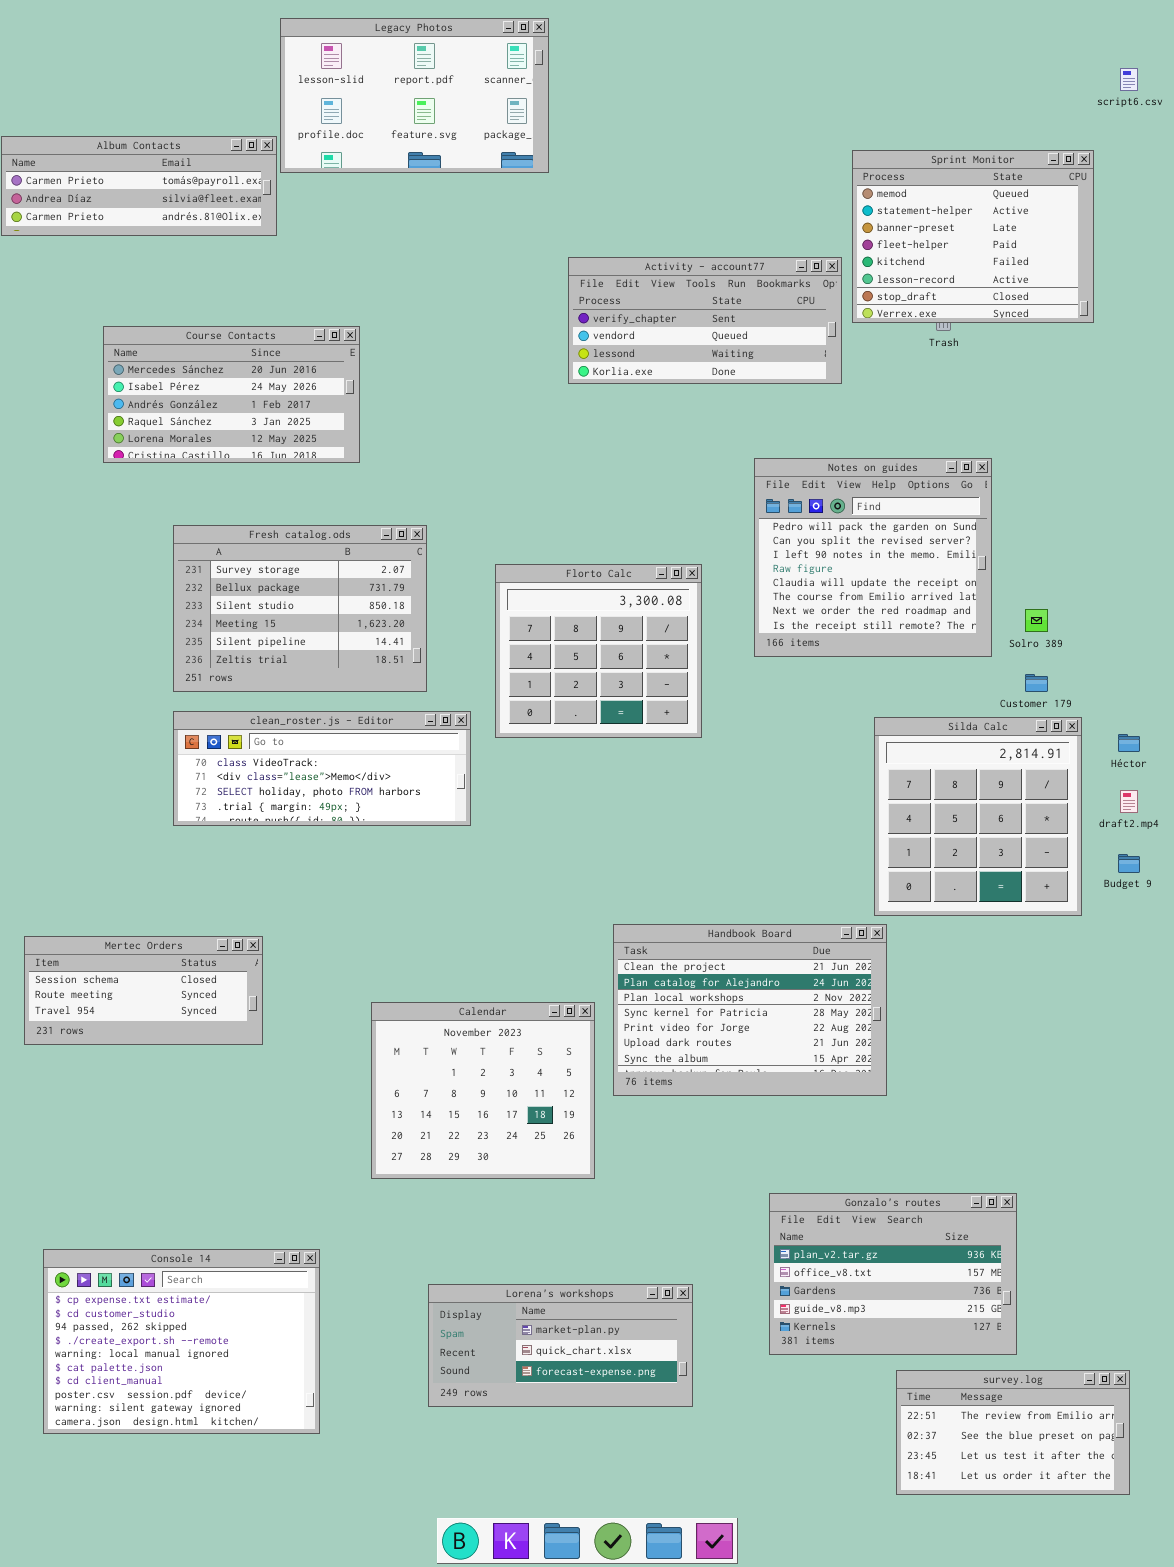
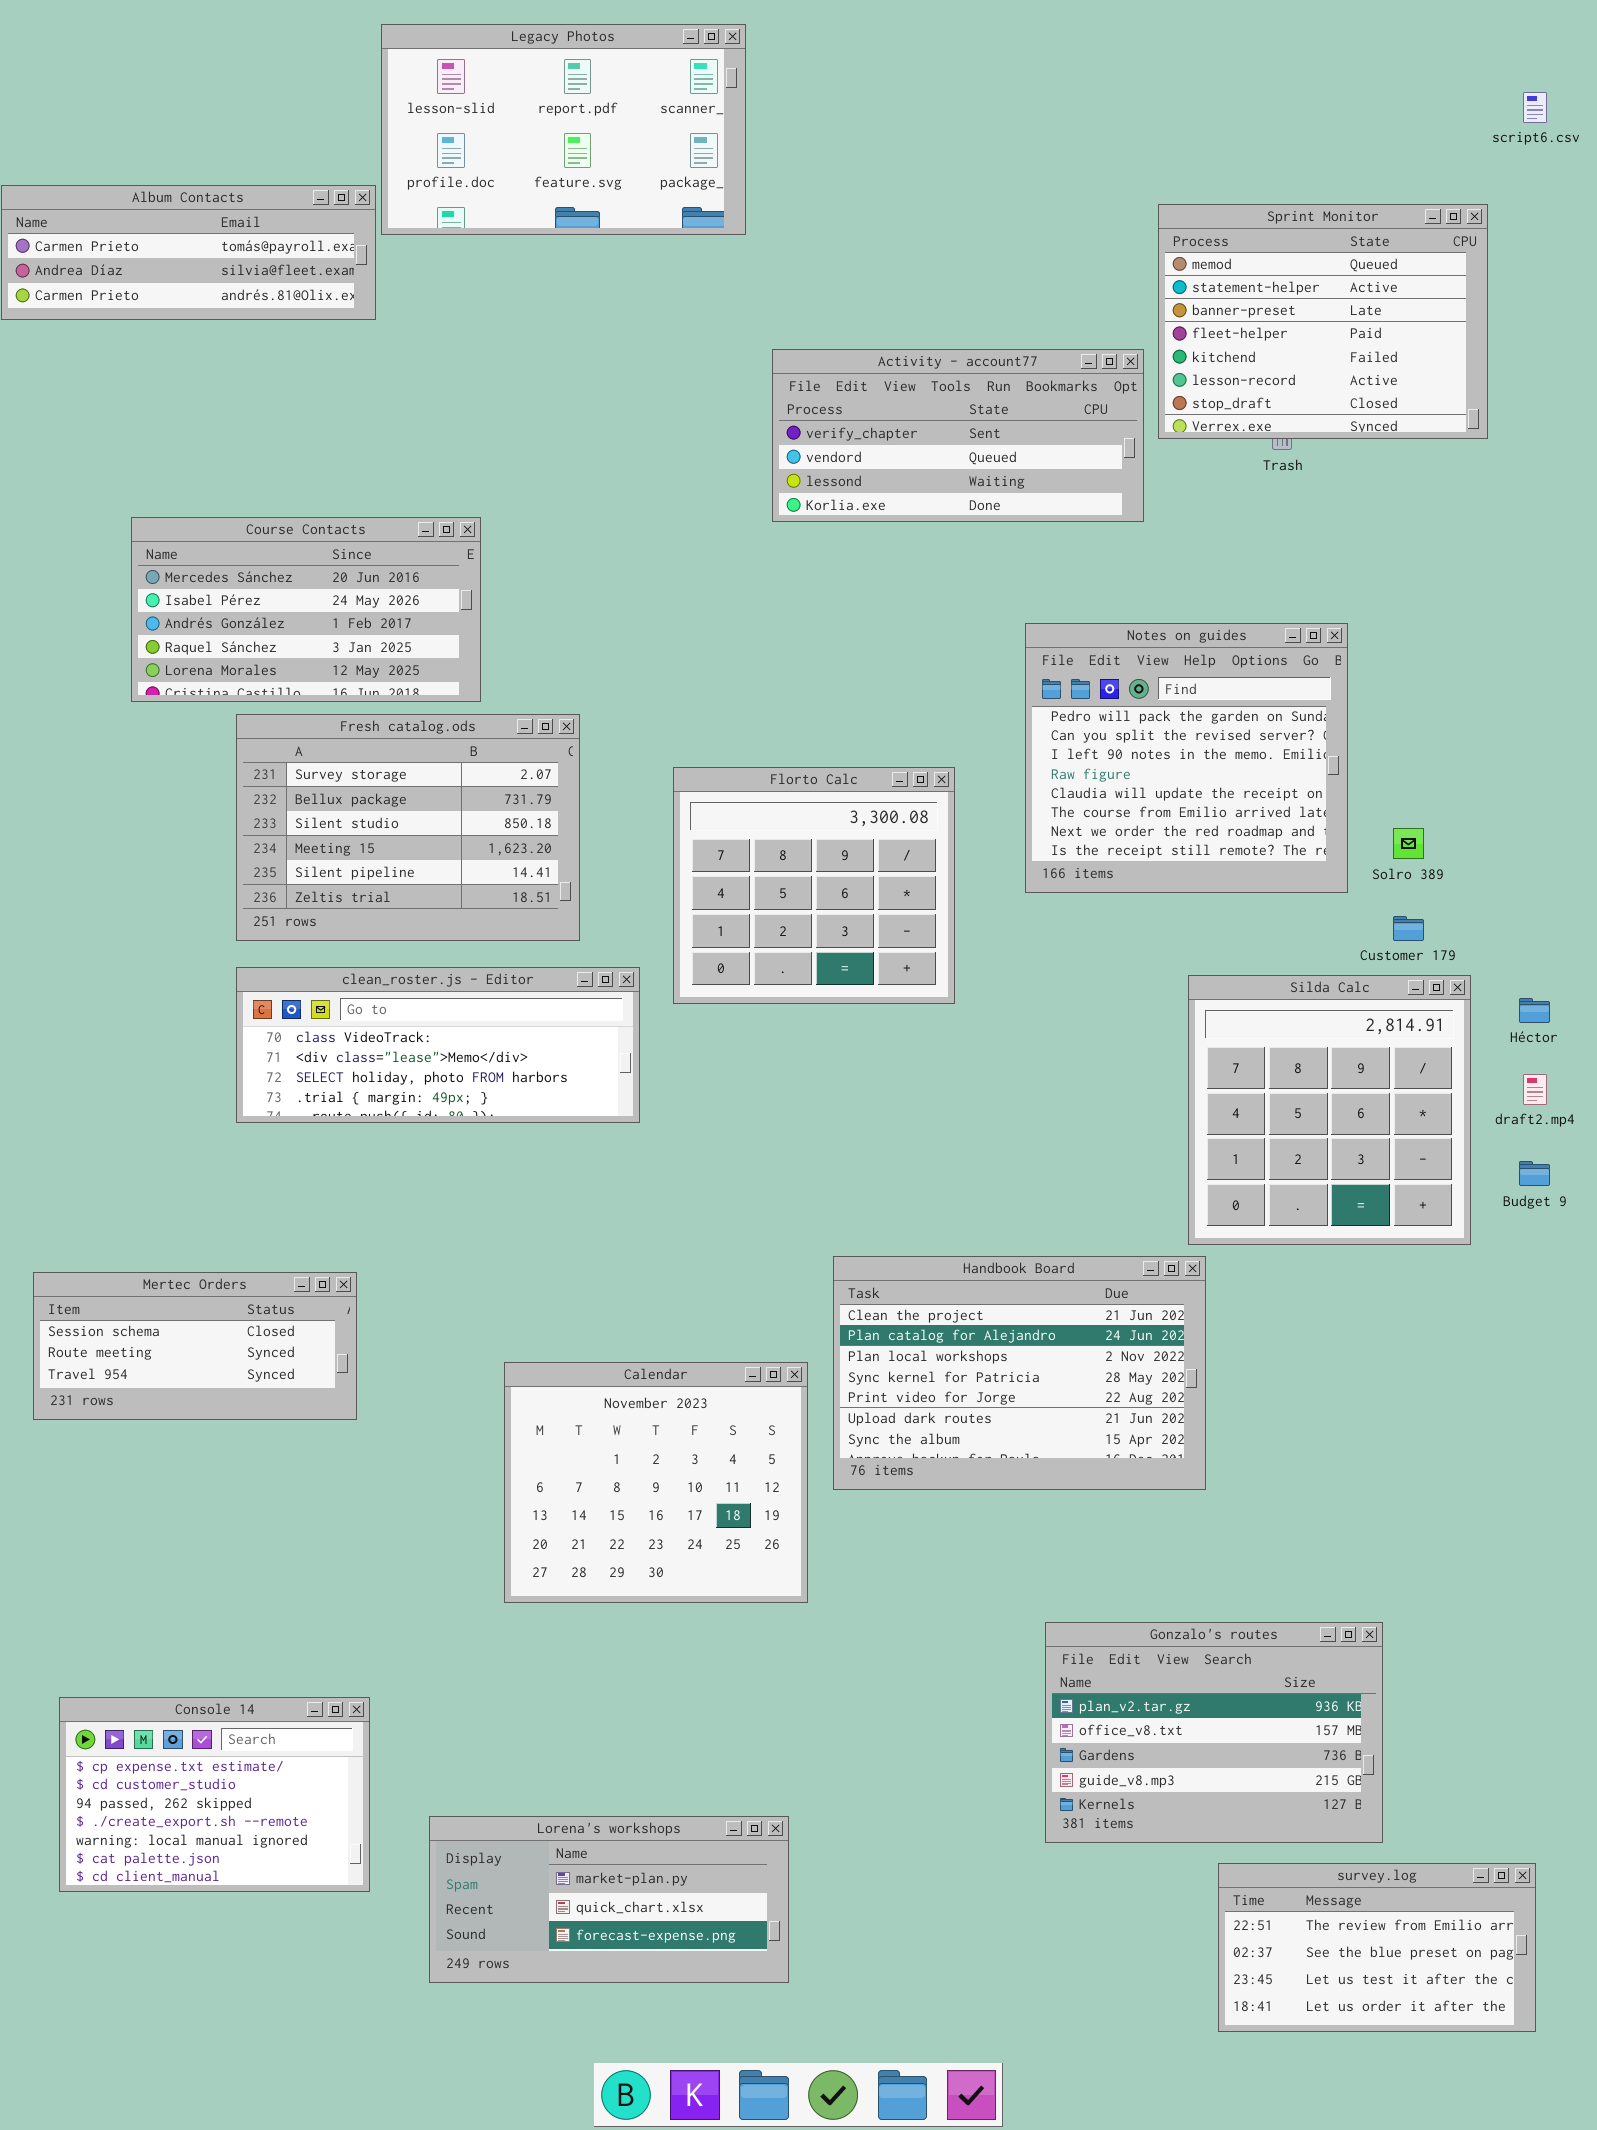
Course Contacts: [103,326,360,463] -> [131,517,481,702], moved
Console 14: [43,1249,320,1434] -> [59,1697,370,1892], resized
Lorena's workshops: [428,1284,693,1407] -> [429,1816,789,1983], moved

